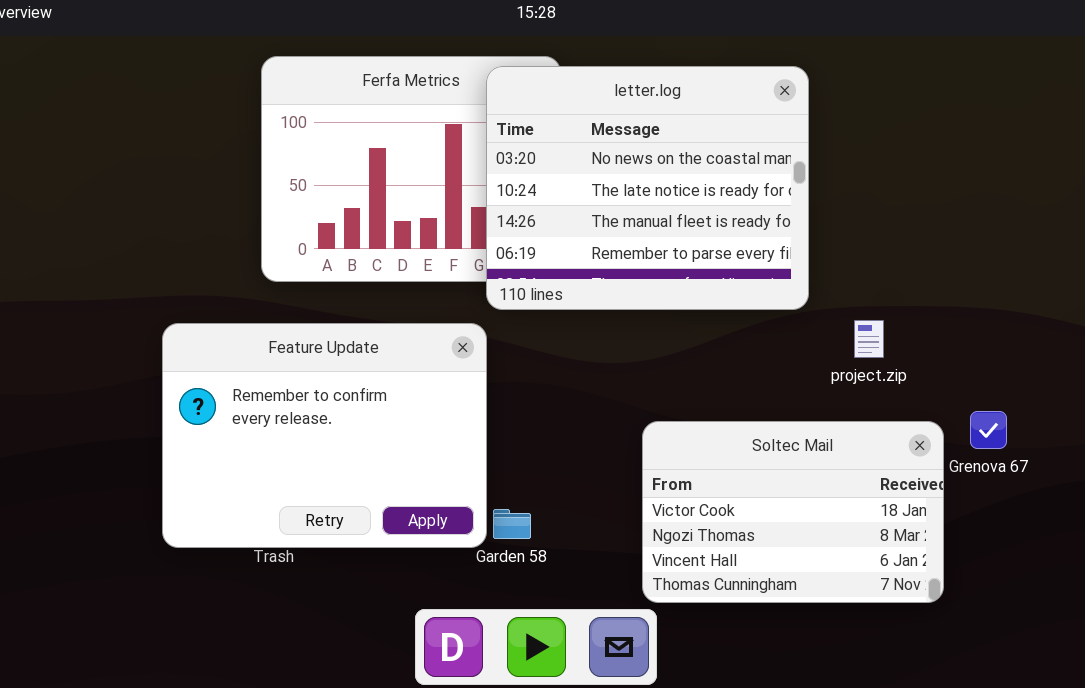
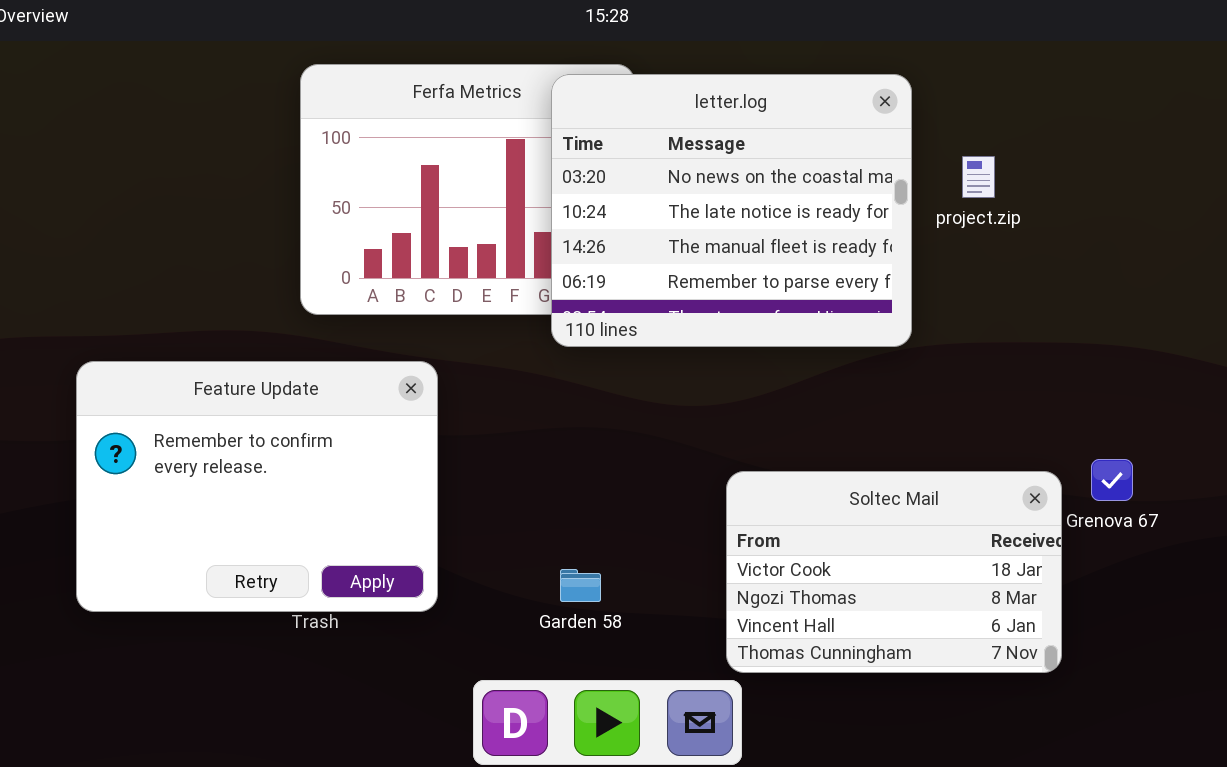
project.zip: [854,320,884,358] -> [962,156,995,198], moved
Feature Update: [162,323,487,548] -> [76,361,438,612], moved

